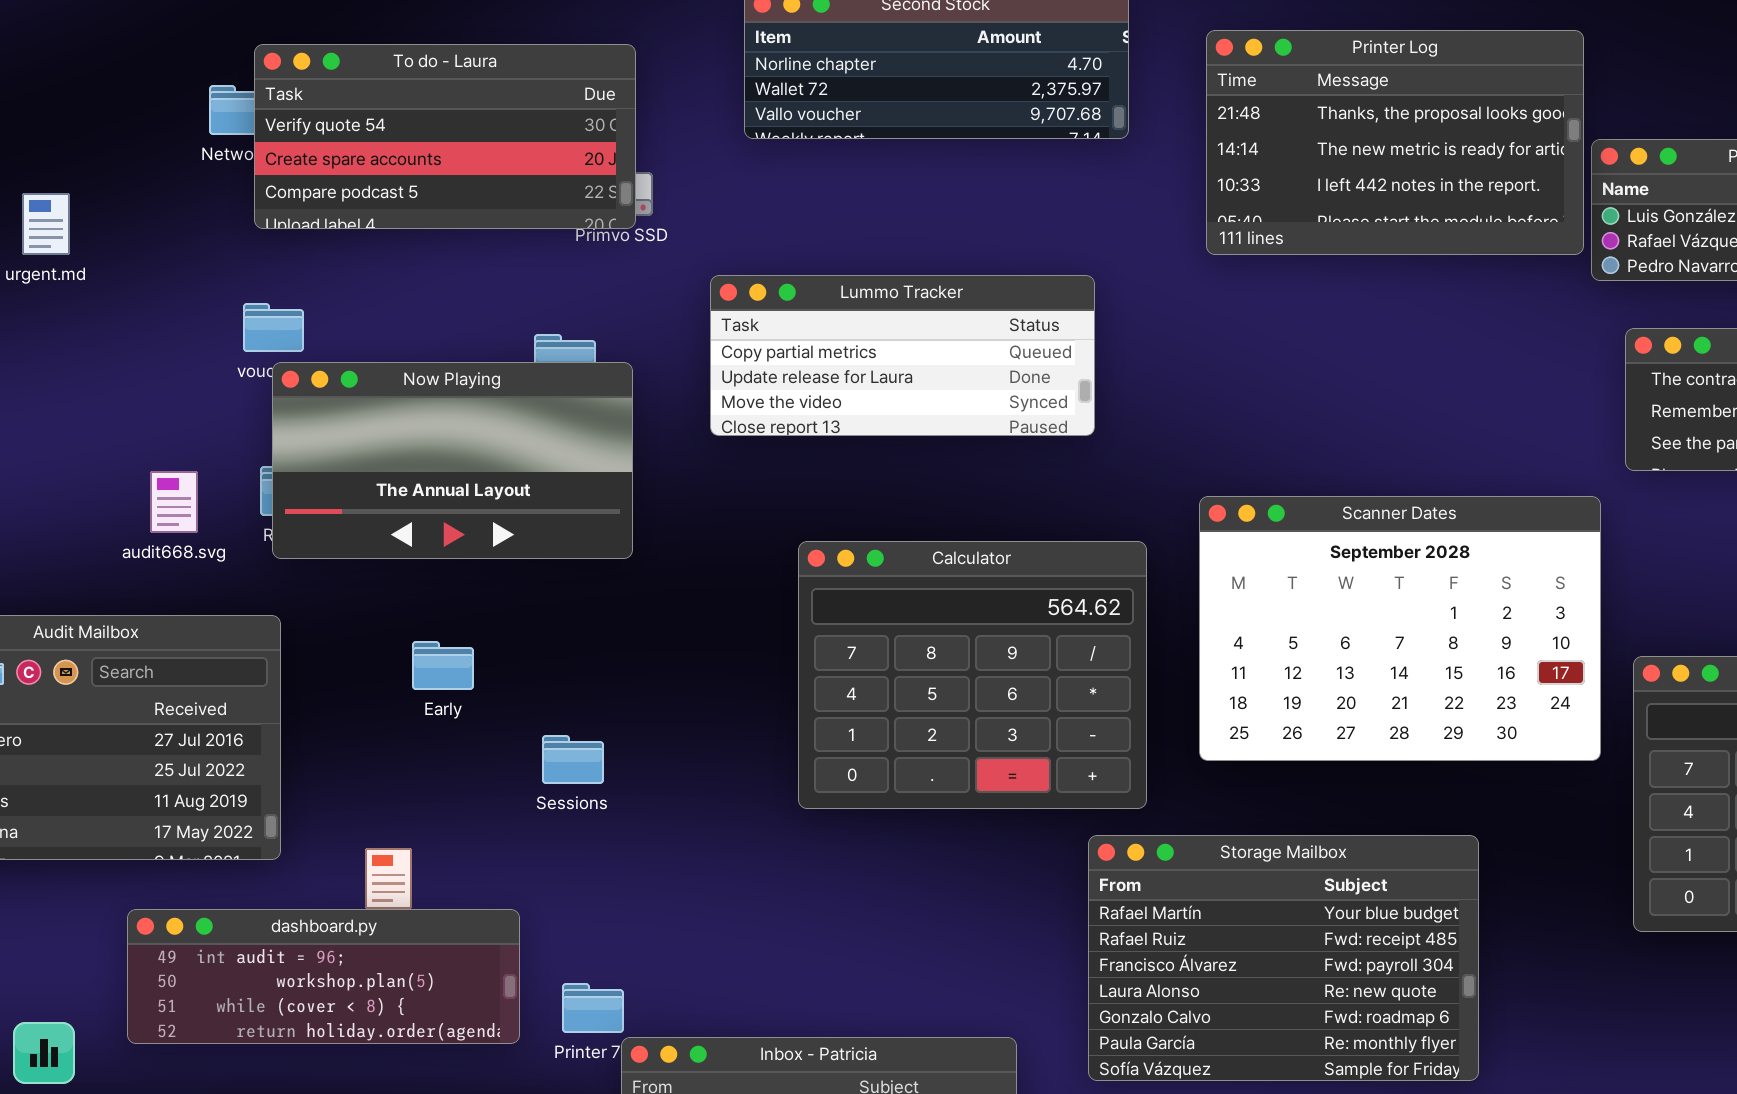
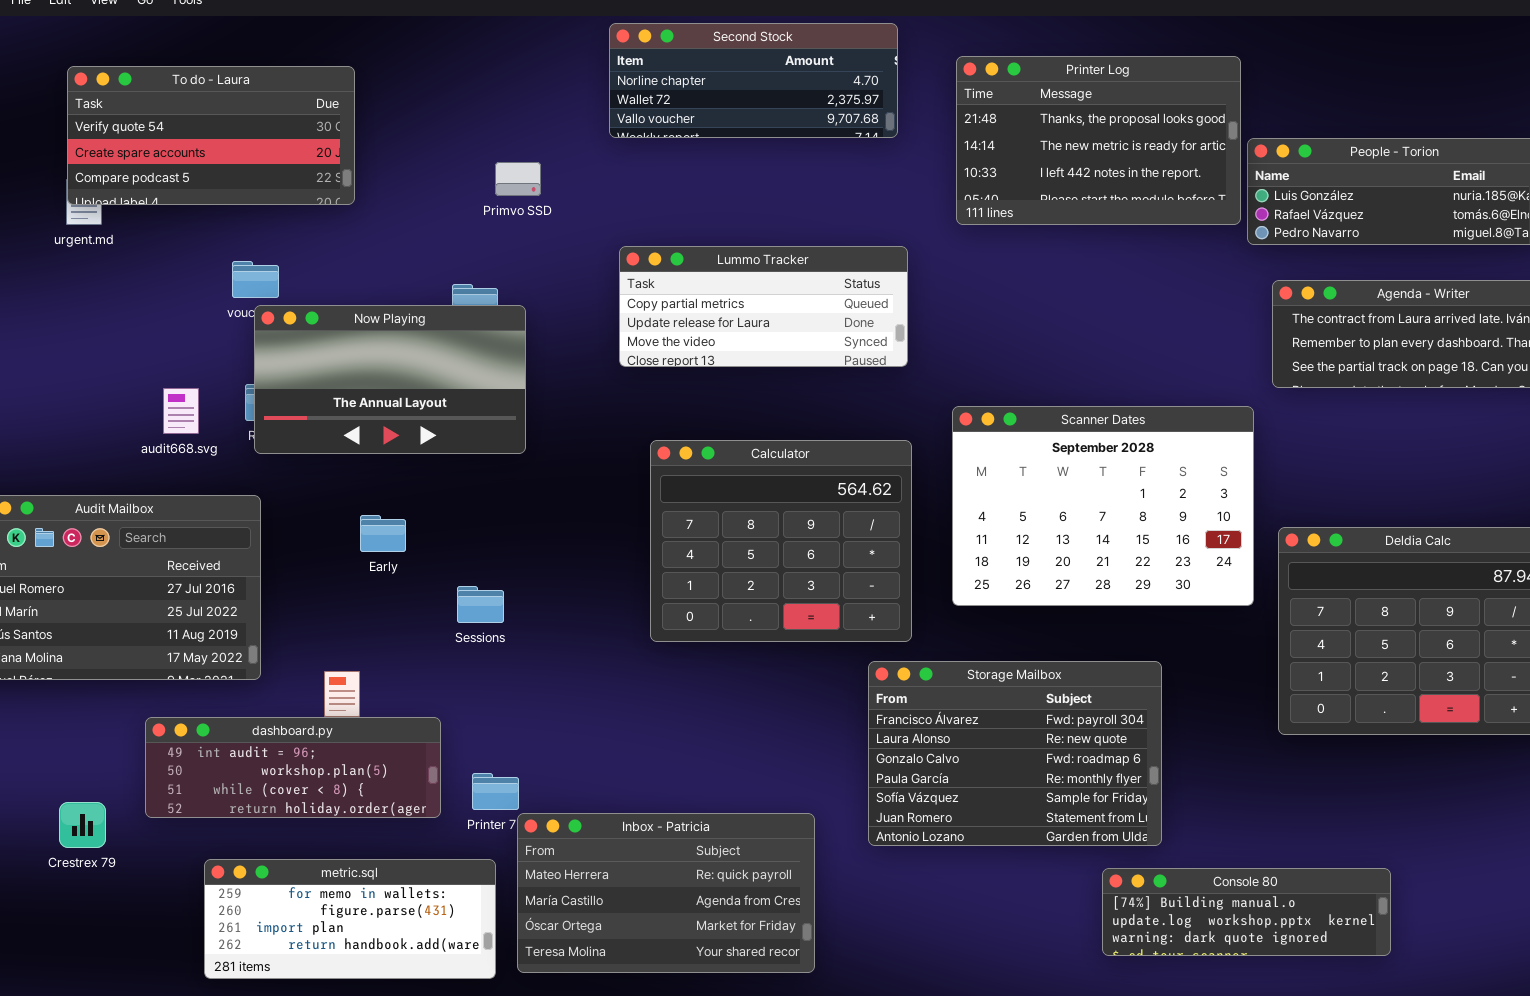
To do - Laura: [254,44,636,229] -> [67,66,355,205], moved
Lummo Tracker: [710,275,1095,436] -> [619,246,908,367], moved
Storage Mailbox: [1088,835,1479,1081] -> [868,661,1162,846], scrolled down 2 rows

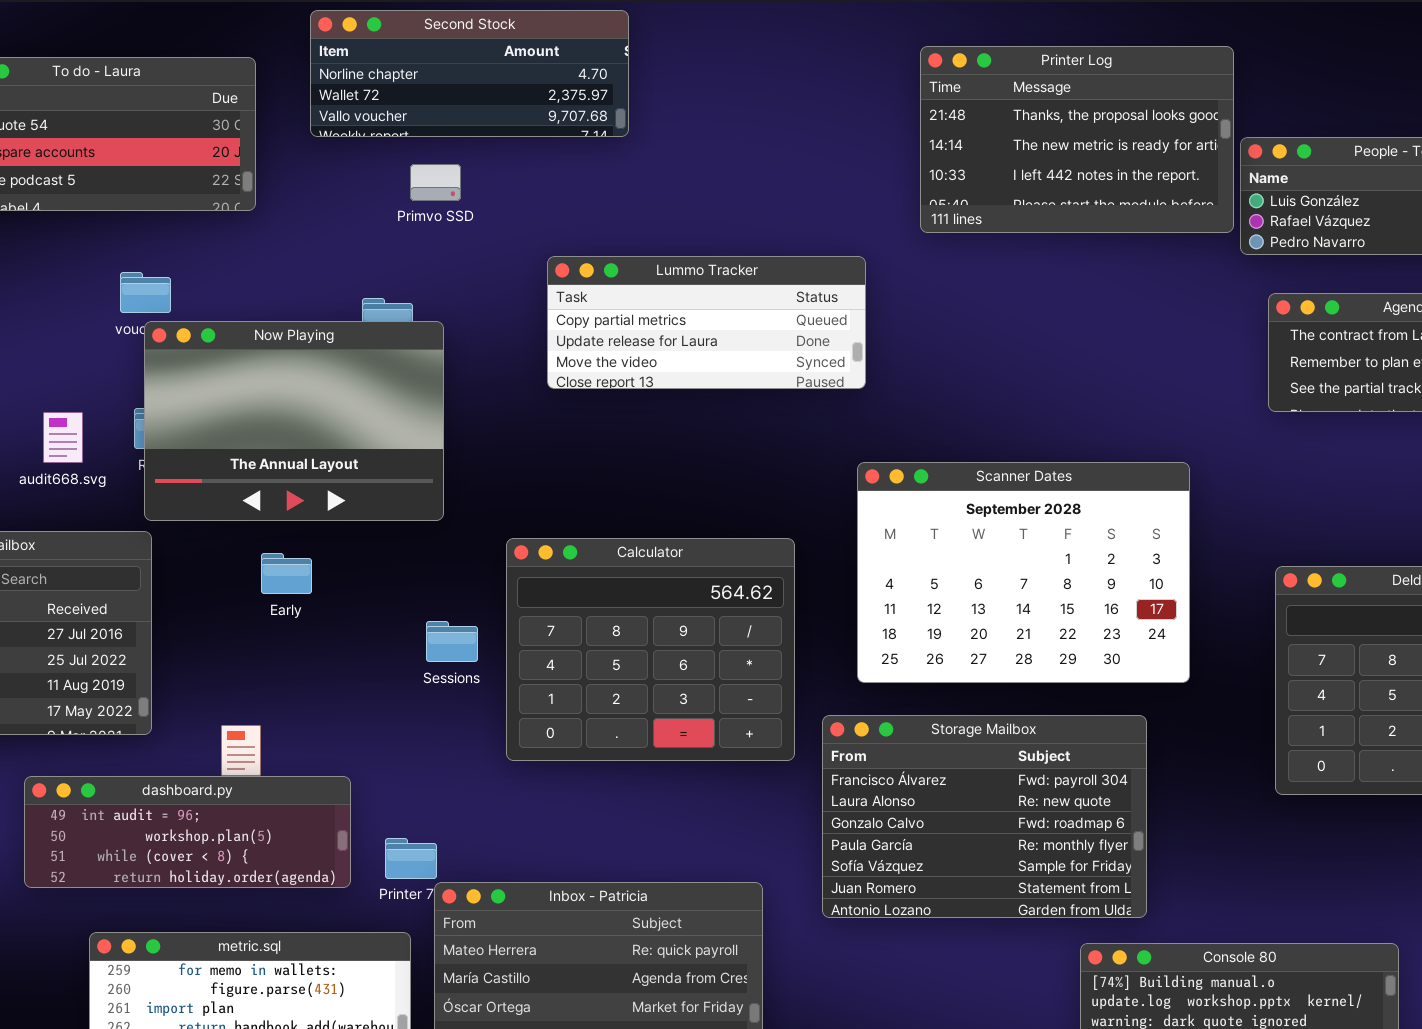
Second Stock: [609,23,898,138] -> [310,10,629,137], moved
Now Playing: [254,305,526,454] -> [144,321,444,521], resized
Scanner Dates: [952,406,1254,606] -> [857,462,1190,683], moved
Calculator: [650,440,912,642] -> [506,538,795,761], moved
Sessions: [457,586,504,623] -> [426,621,478,662], moved

